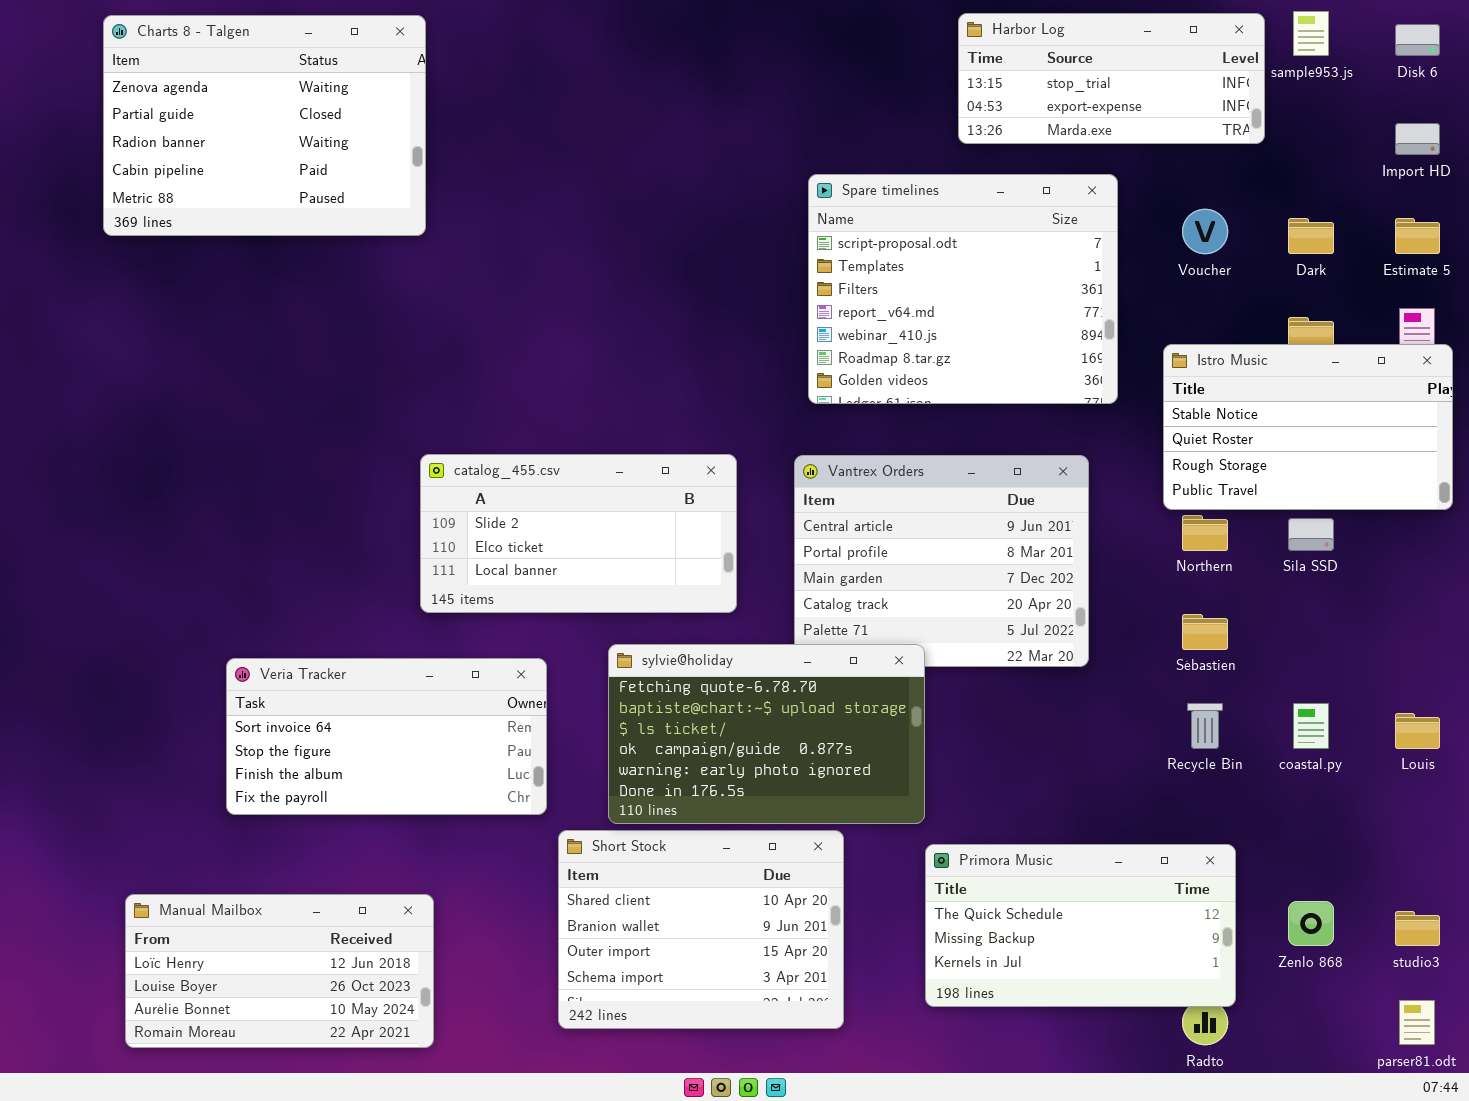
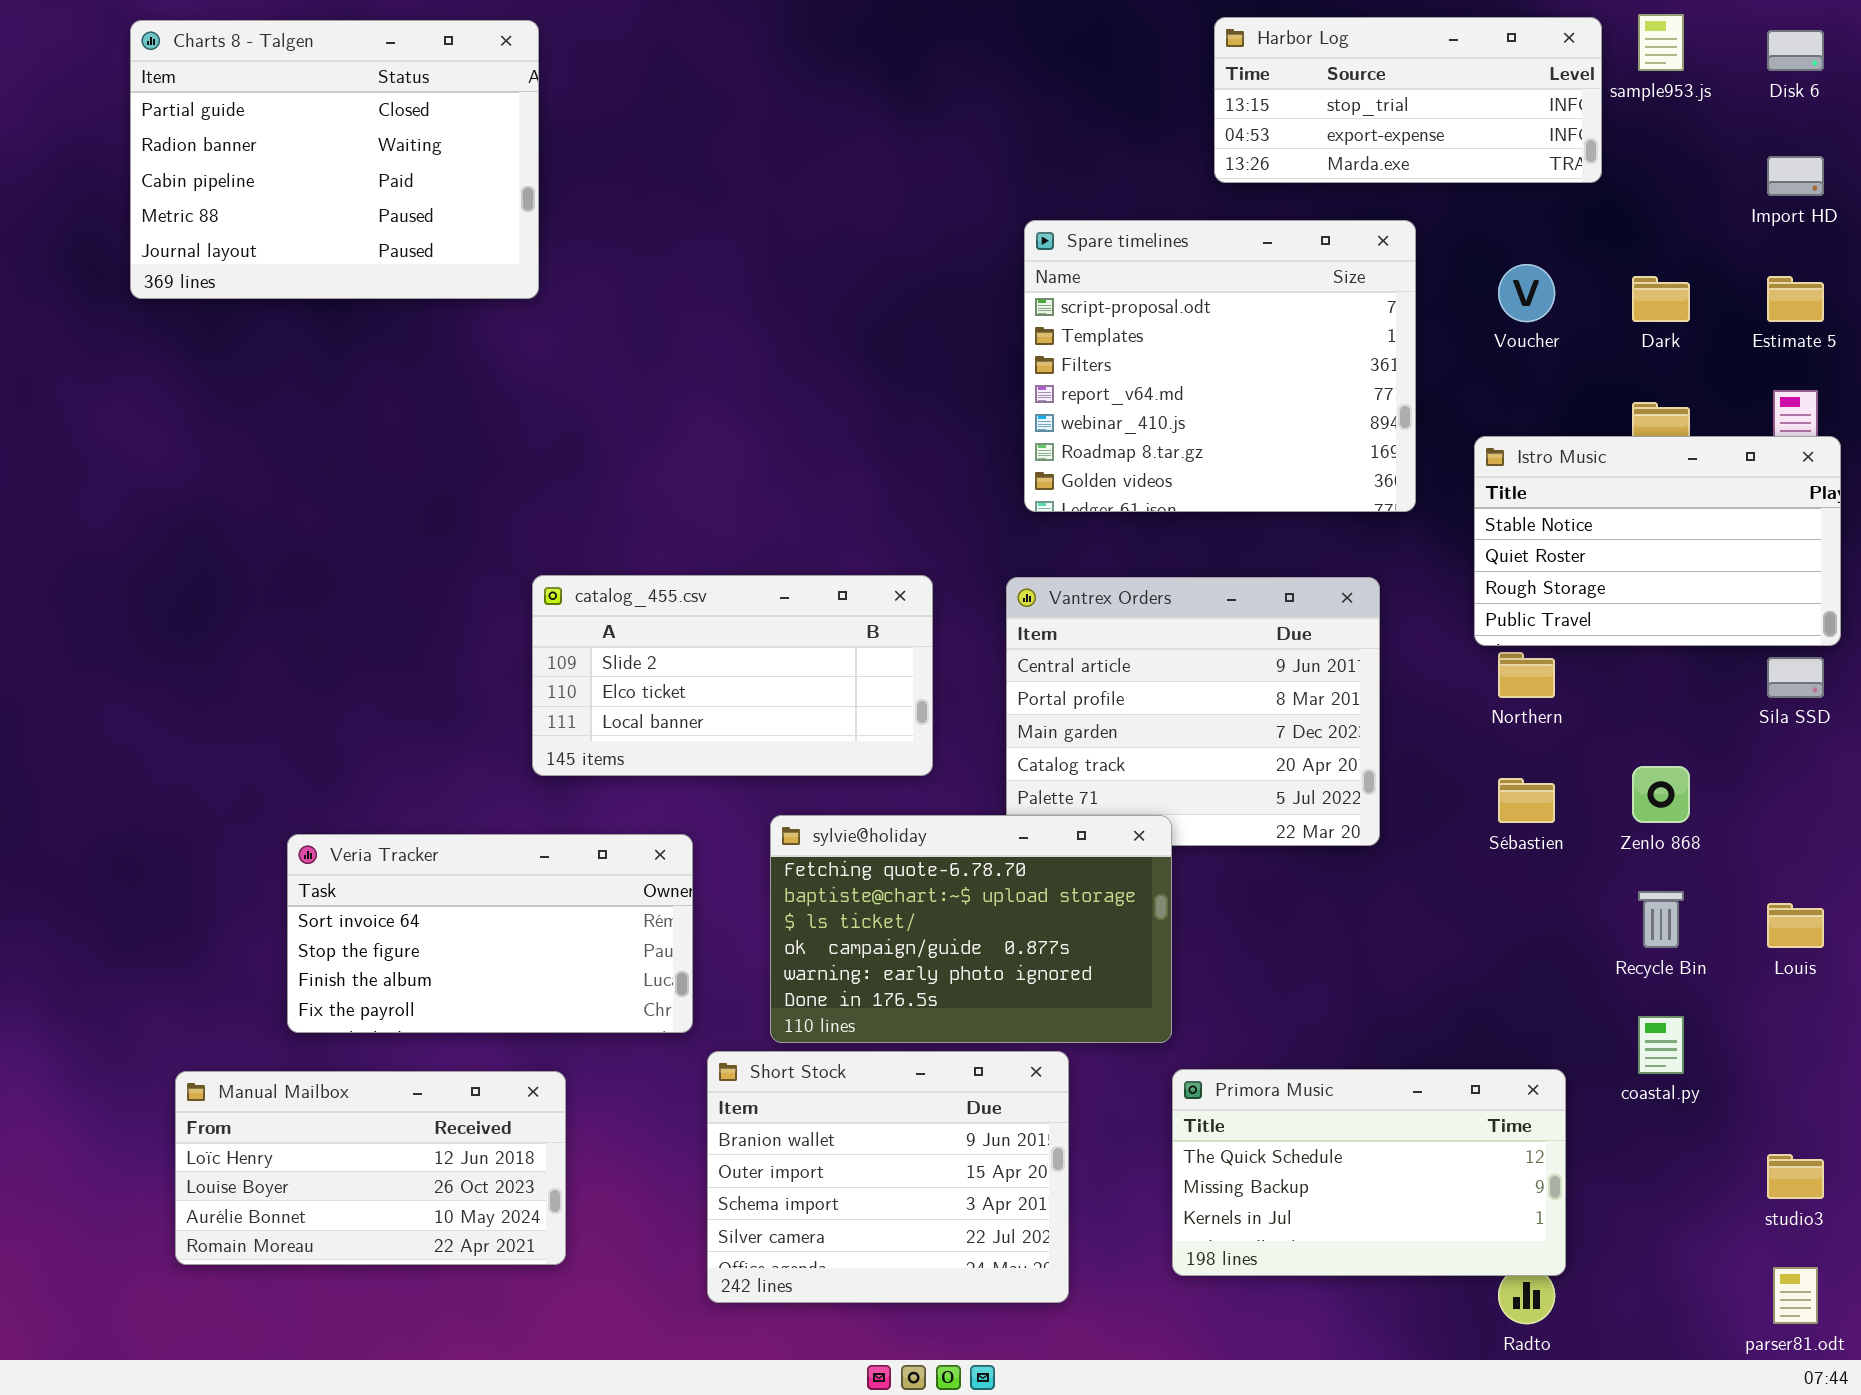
Charts 8 - Talgen: [103,15,426,236] -> [130,20,539,299], scrolled down 1 row
Sila SSD: [1288,518,1334,551] -> [1767,657,1824,698], moved
Recycle Bin: [1187,703,1223,749] -> [1638,891,1684,948], moved
coastal.py: [1293,703,1329,749] -> [1638,1016,1684,1074], moved
Short Stock: [558,830,844,1029] -> [707,1051,1069,1303], scrolled down 1 row
Manual Mailbox: [125,894,434,1048] -> [175,1071,566,1265], moved
Zenlo 868: [1288,901,1334,946] -> [1632,766,1690,823], moved

